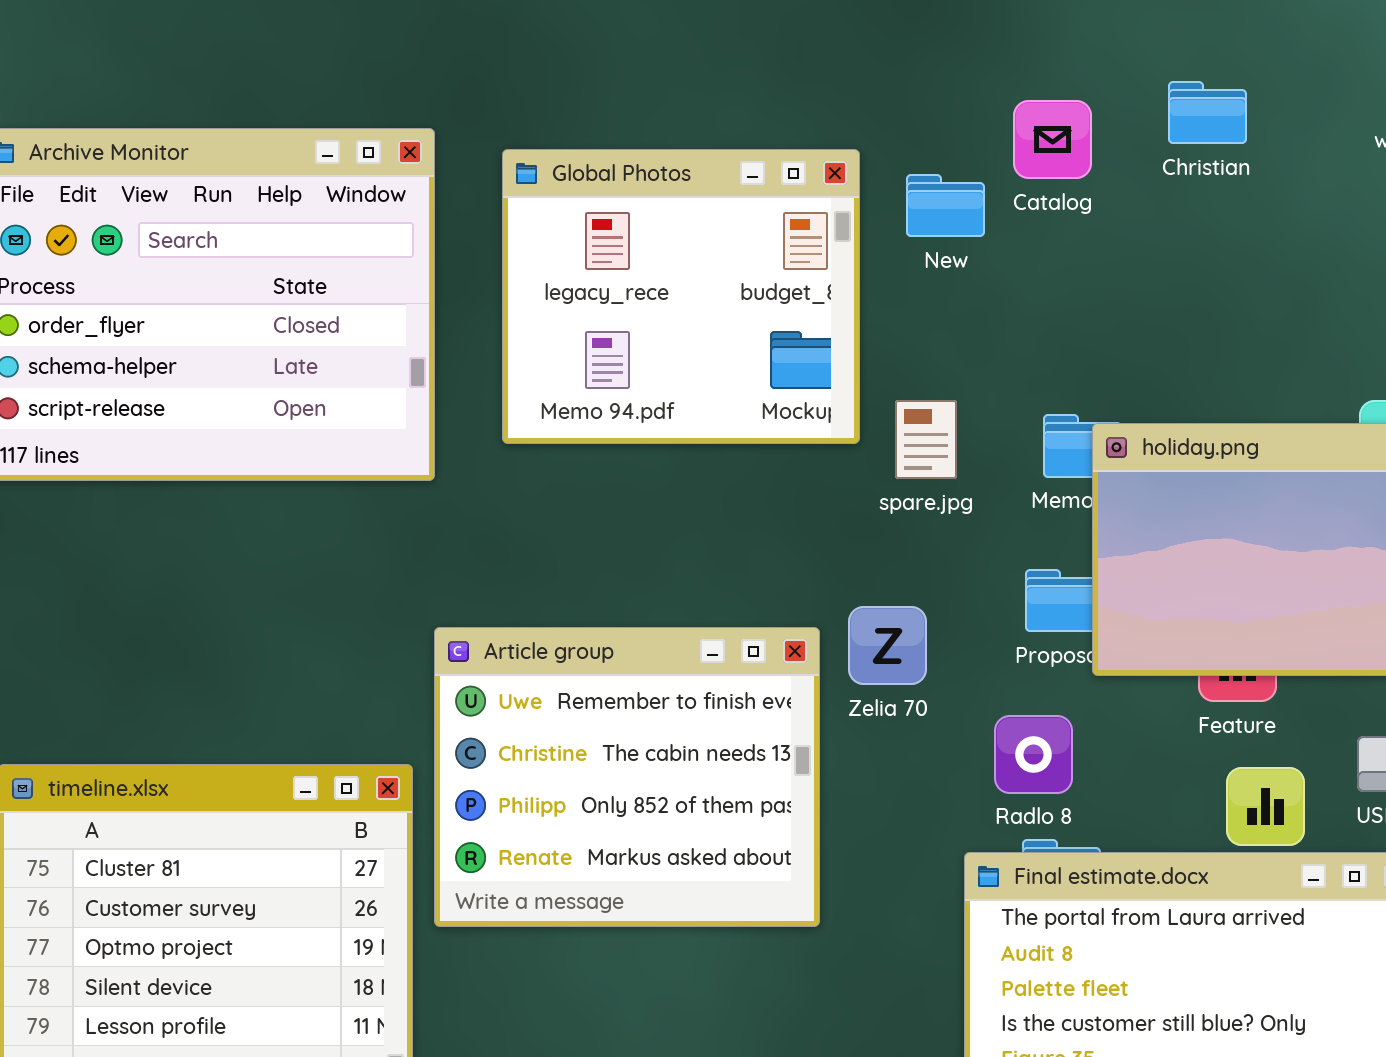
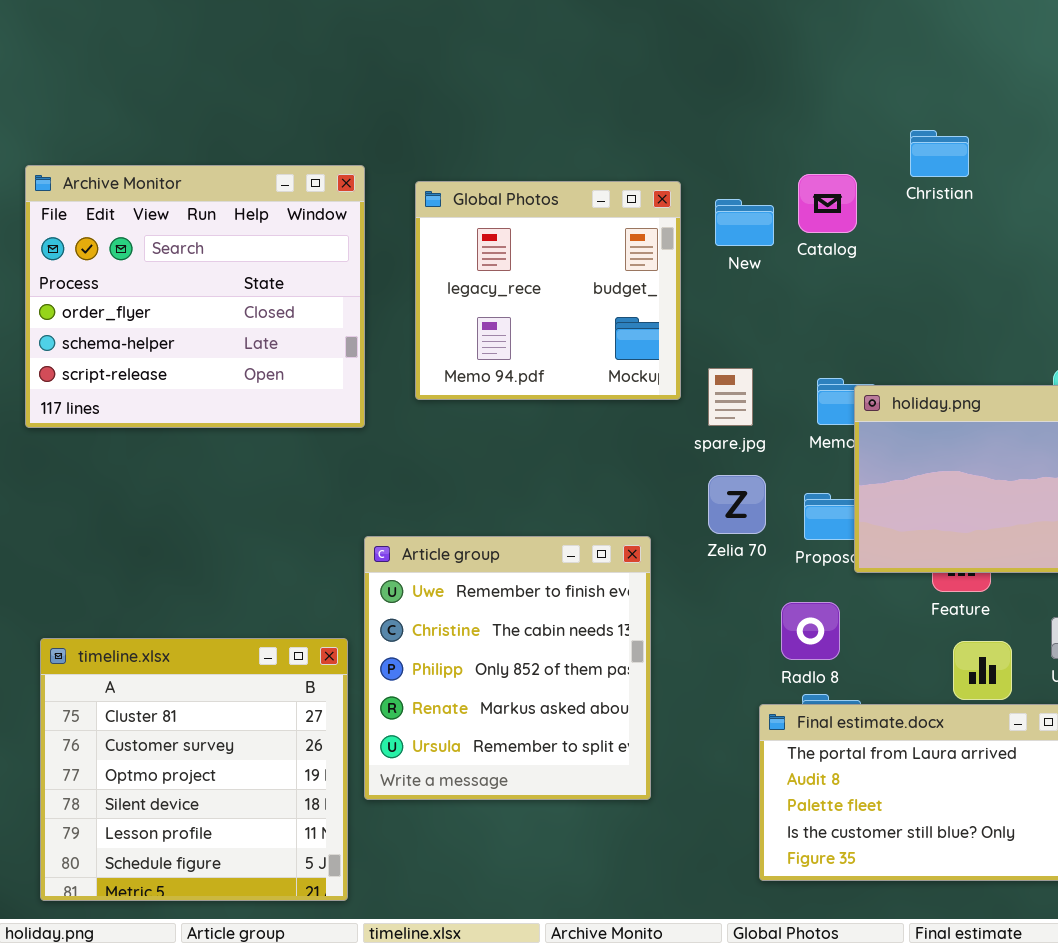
Catalog: [1013,100,1092,179] -> [798,174,857,233], moved
Zelia 70: [848,606,927,685] -> [708,475,766,534], moved
Article group: [434,627,820,927] -> [364,536,651,800], resized

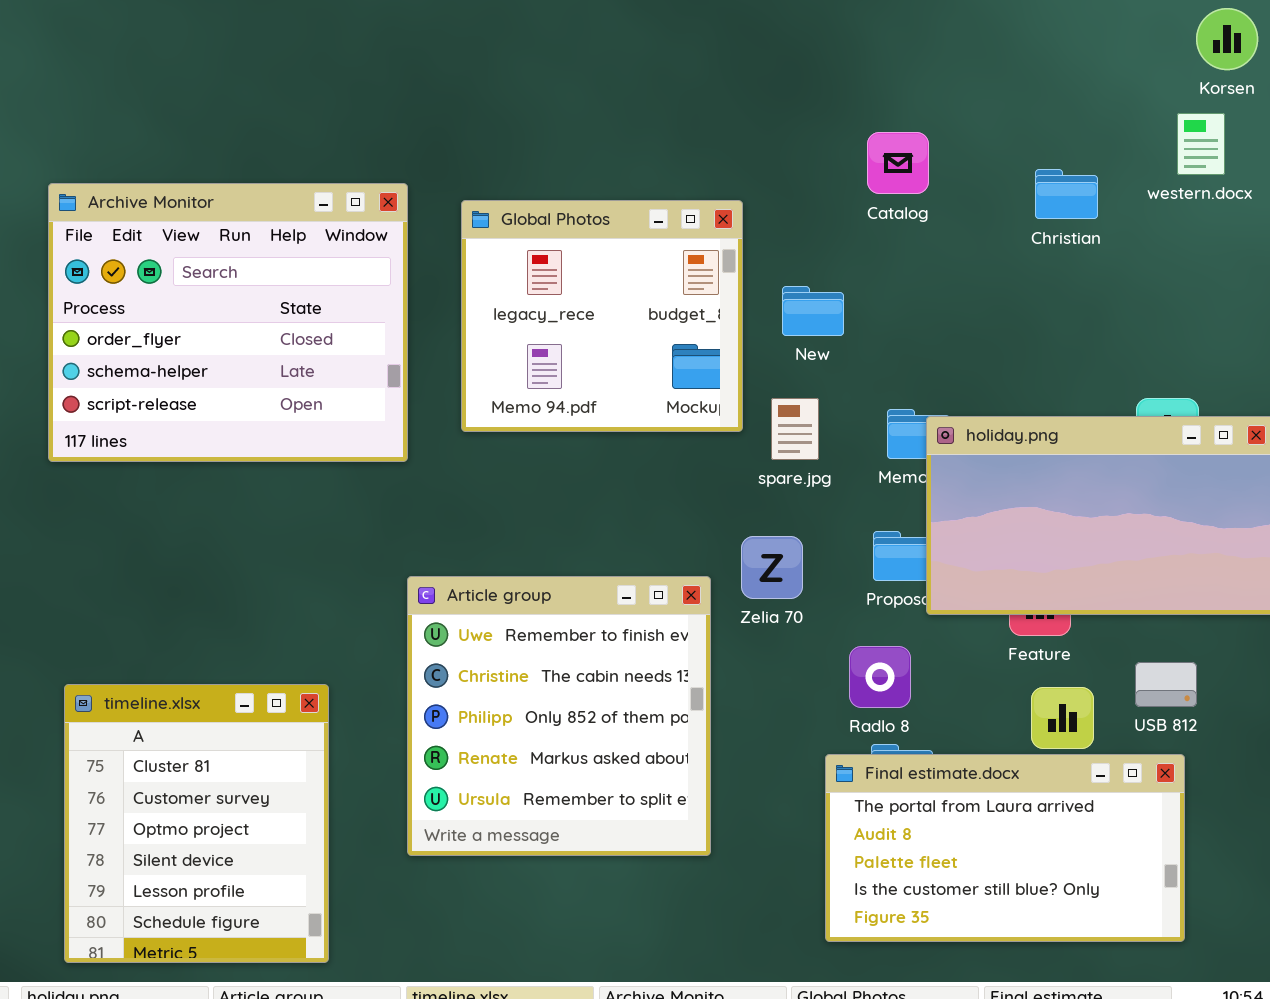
Christian: [910,130,969,177] -> [1035,169,1098,219], moved
Catalog: [798,174,857,233] -> [867,132,929,194], moved
New: [715,199,774,246] -> [782,286,844,336], moved
Zelia 70: [708,475,766,534] -> [741,536,803,599], moved
timeline.xlsx: [40,638,348,901] -> [64,684,329,963], resized

